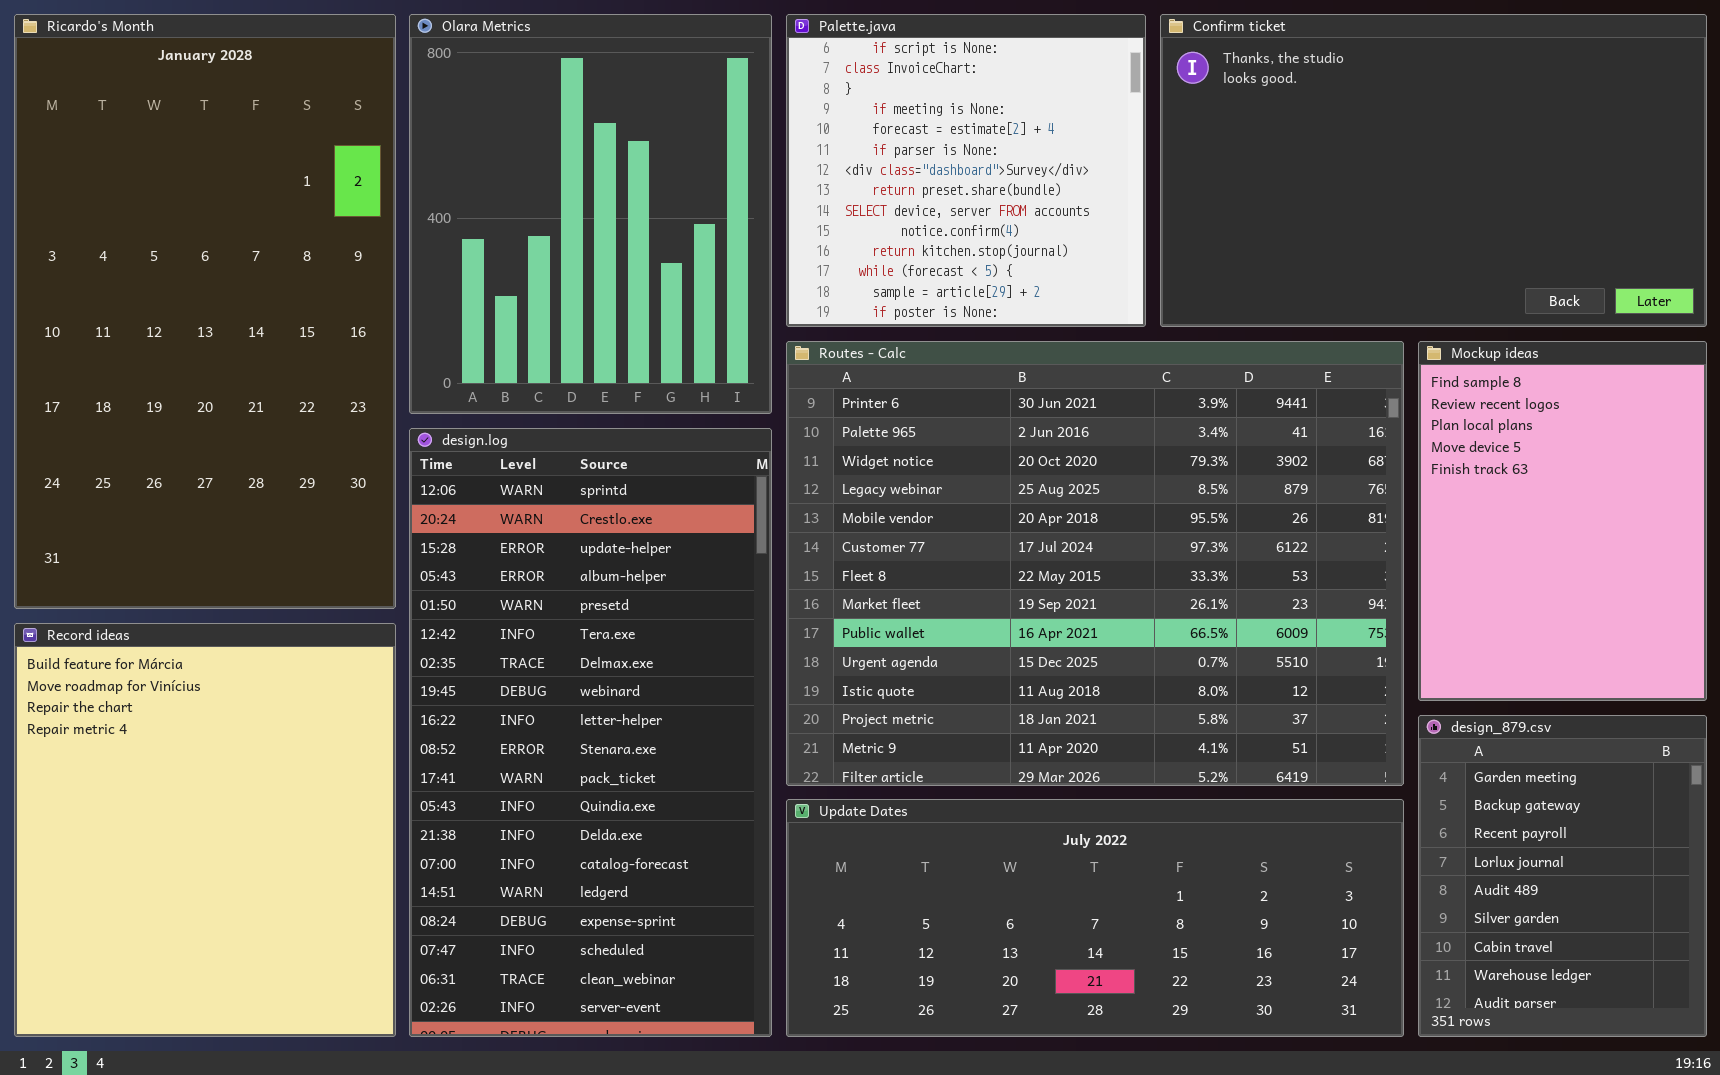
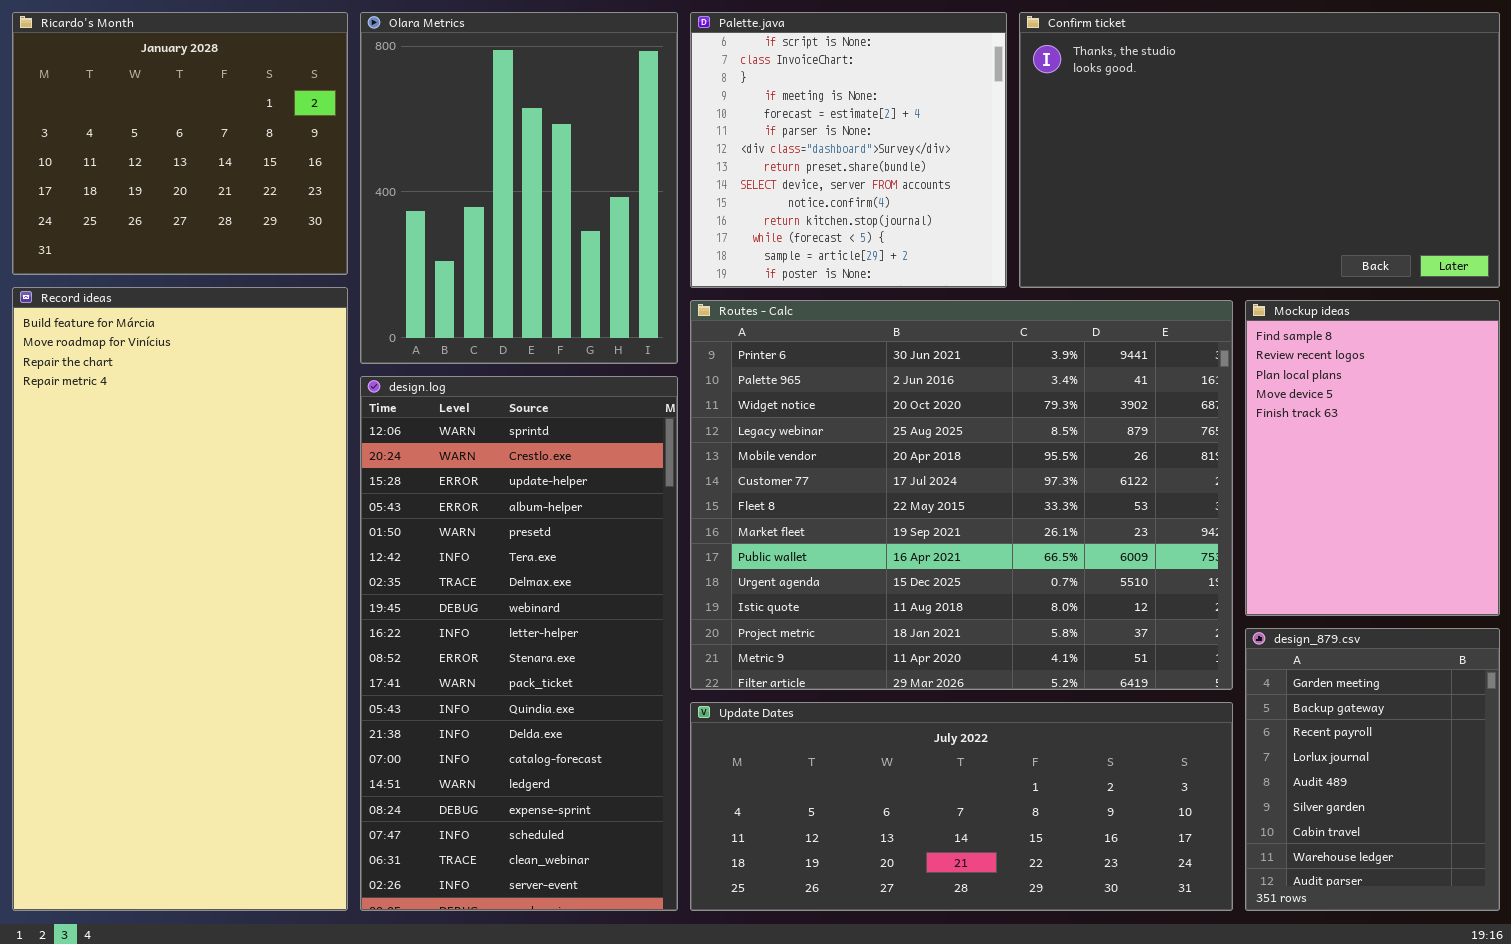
Ricardo's Month: [14,14,396,609] -> [12,12,348,275], resized
Record ideas: [14,623,396,1037] -> [12,287,348,911], resized

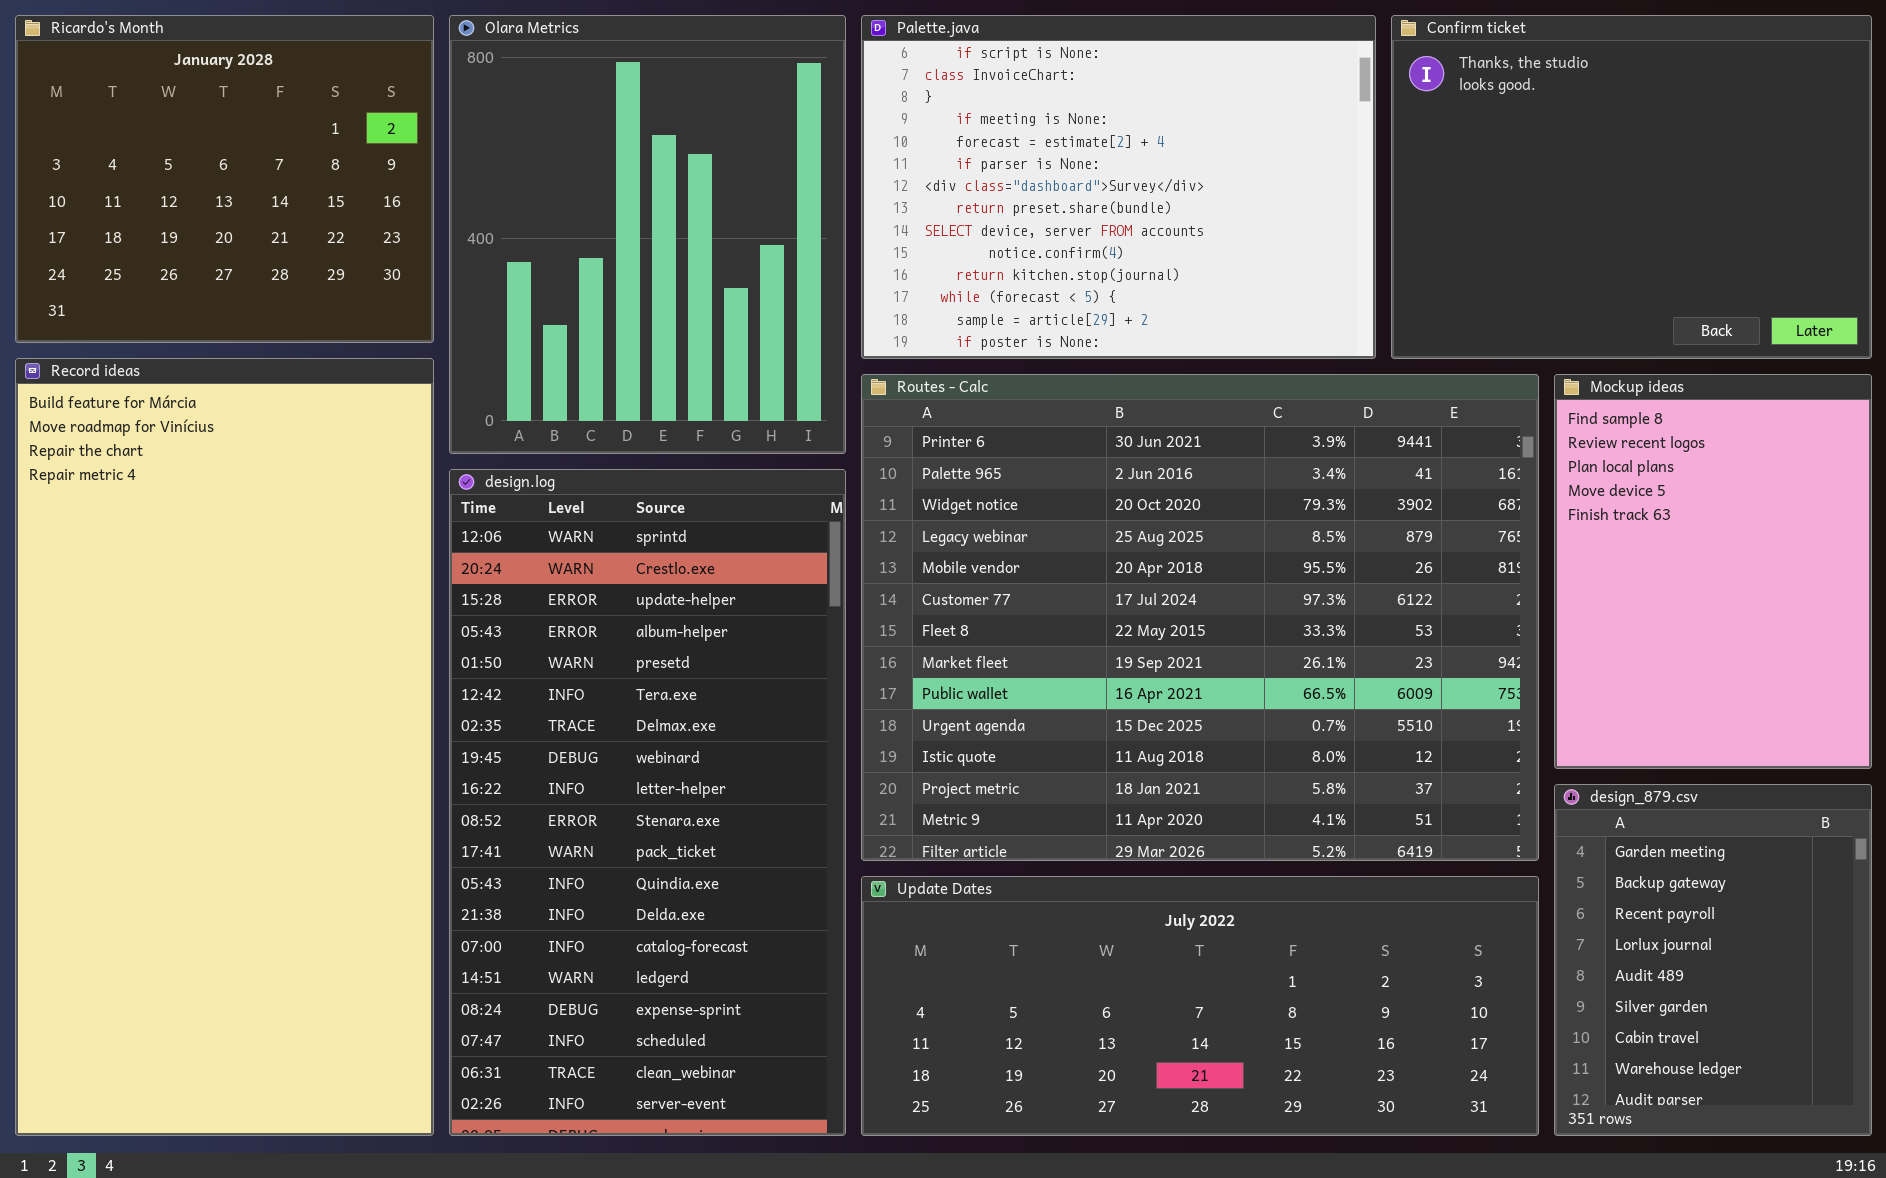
Palette.java: [690,12,1007,288] -> [861,15,1376,359], resized
Confirm ticket: [1019,12,1500,288] -> [1391,15,1872,359], resized

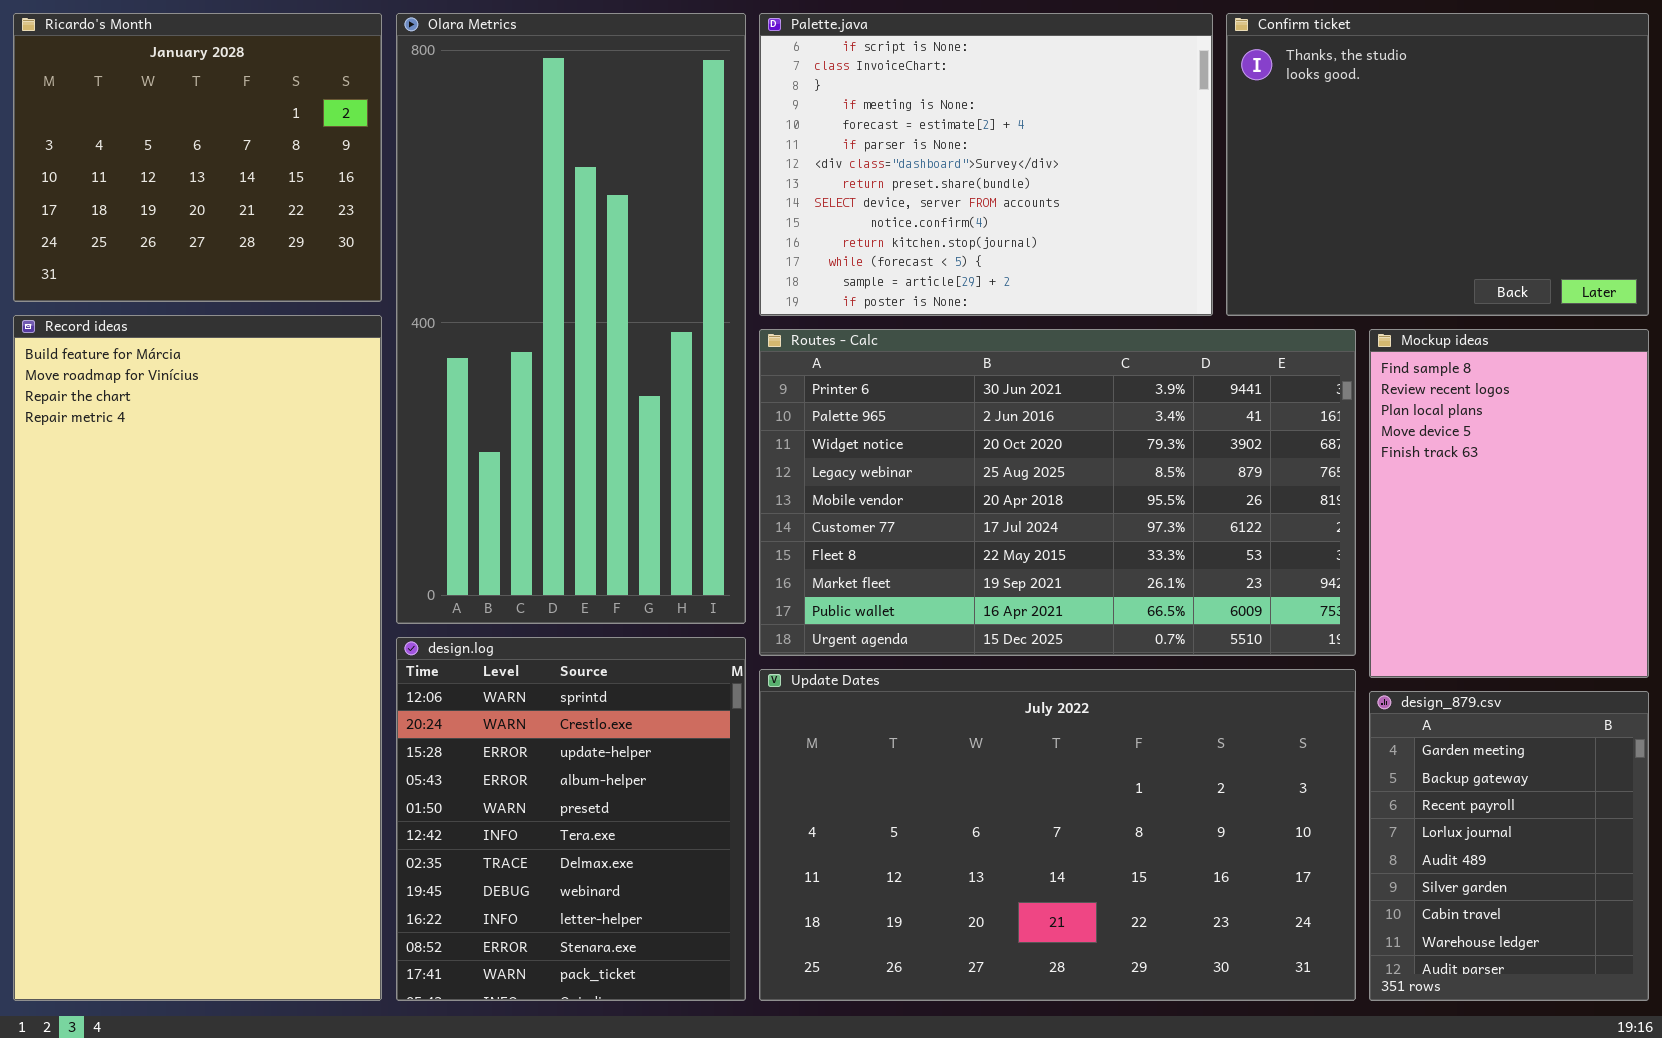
Olara Metrics: [449,15,846,454] -> [396,13,746,624], resized
Routes - Calc: [861,374,1539,861] -> [759,329,1356,656], resized
design.log: [449,469,846,1136] -> [396,637,746,1001], resized
Update Dates: [861,876,1539,1136] -> [759,669,1356,1001], resized

